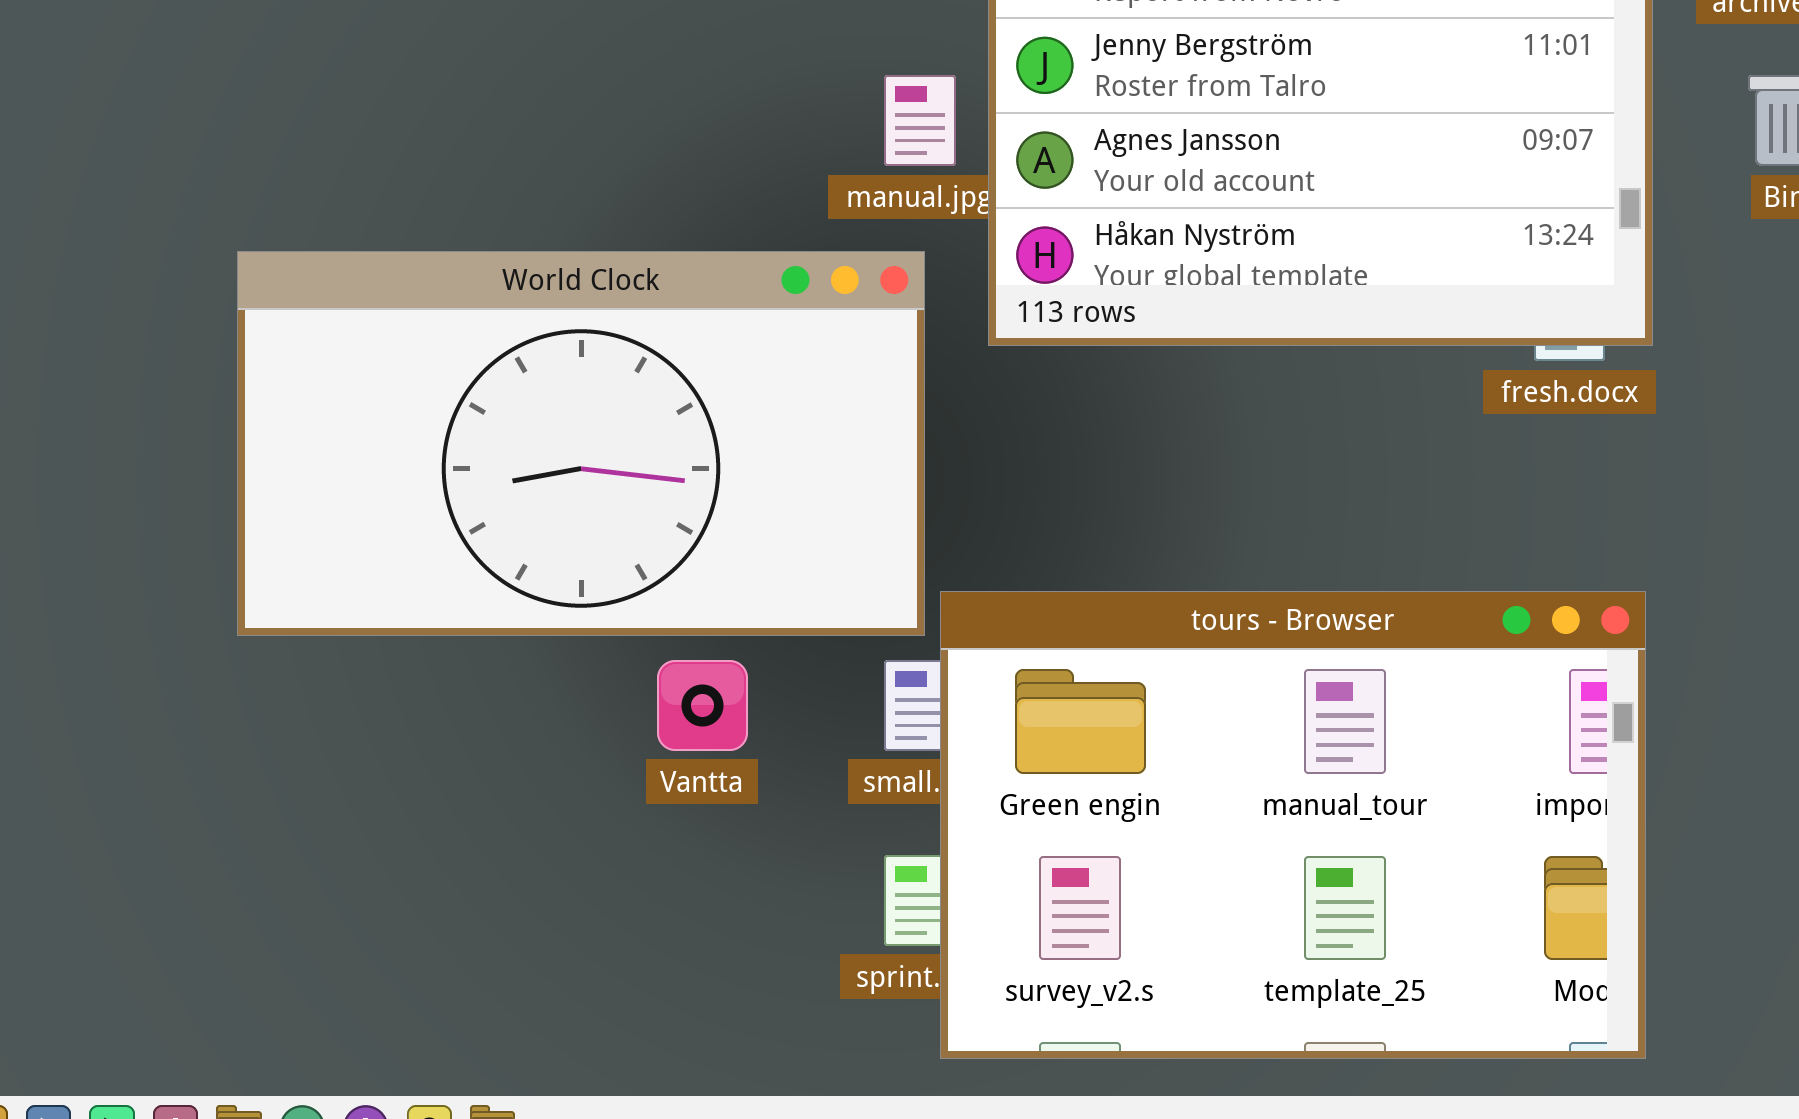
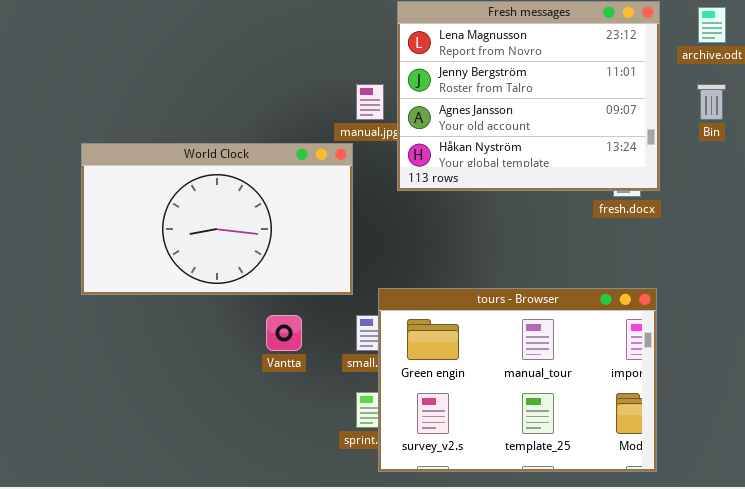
World Clock: [237,251,925,636] -> [81,143,353,295], moved

